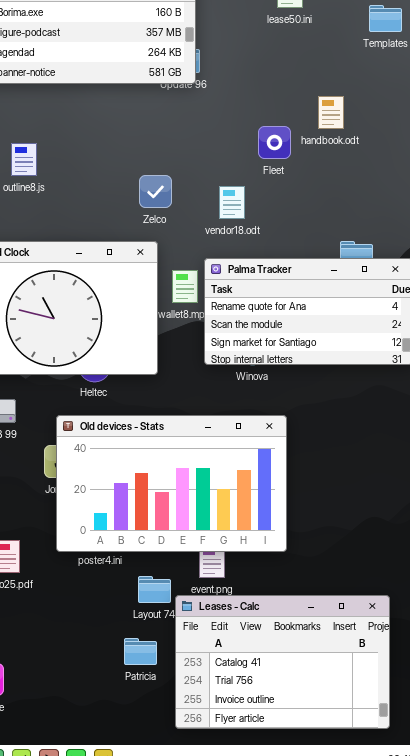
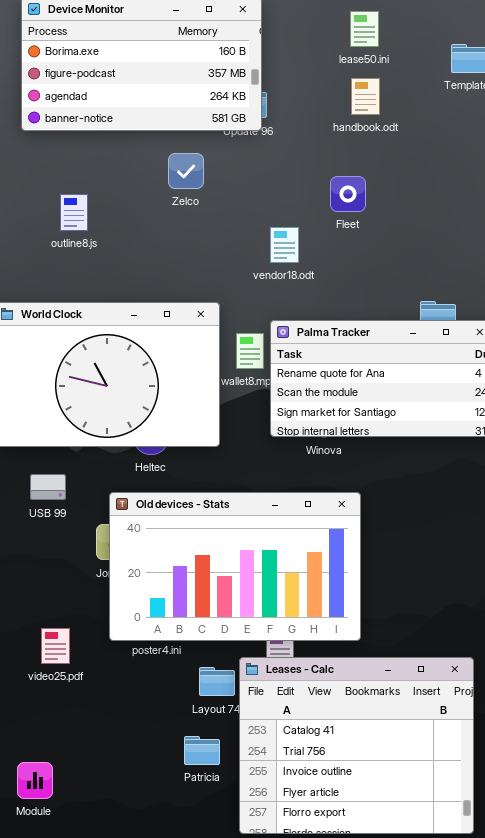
handbook.odt: [318,96,344,129] -> [351,78,380,115], moved
Zelco: [139,175,172,208] -> [168,153,204,189], moved
vendor18.odt: [219,186,245,219] -> [270,227,299,263], moved
Leases - Calc: [175,595,390,729] -> [239,657,474,834], resized

